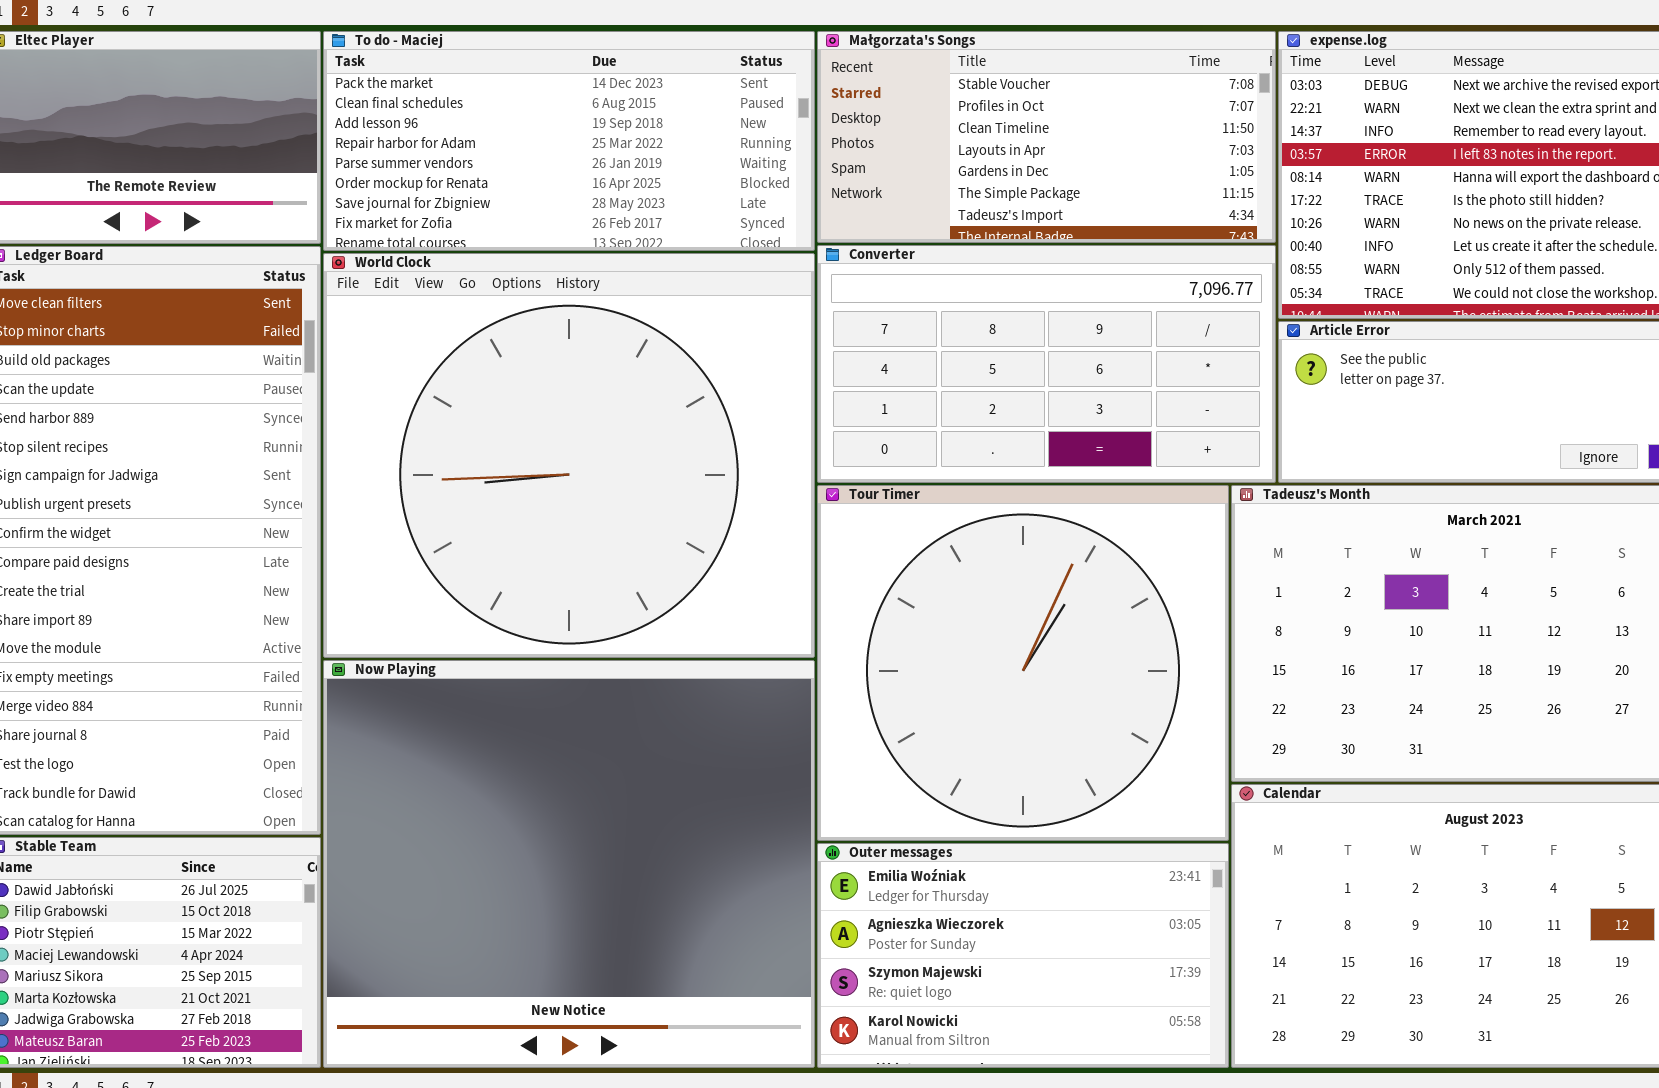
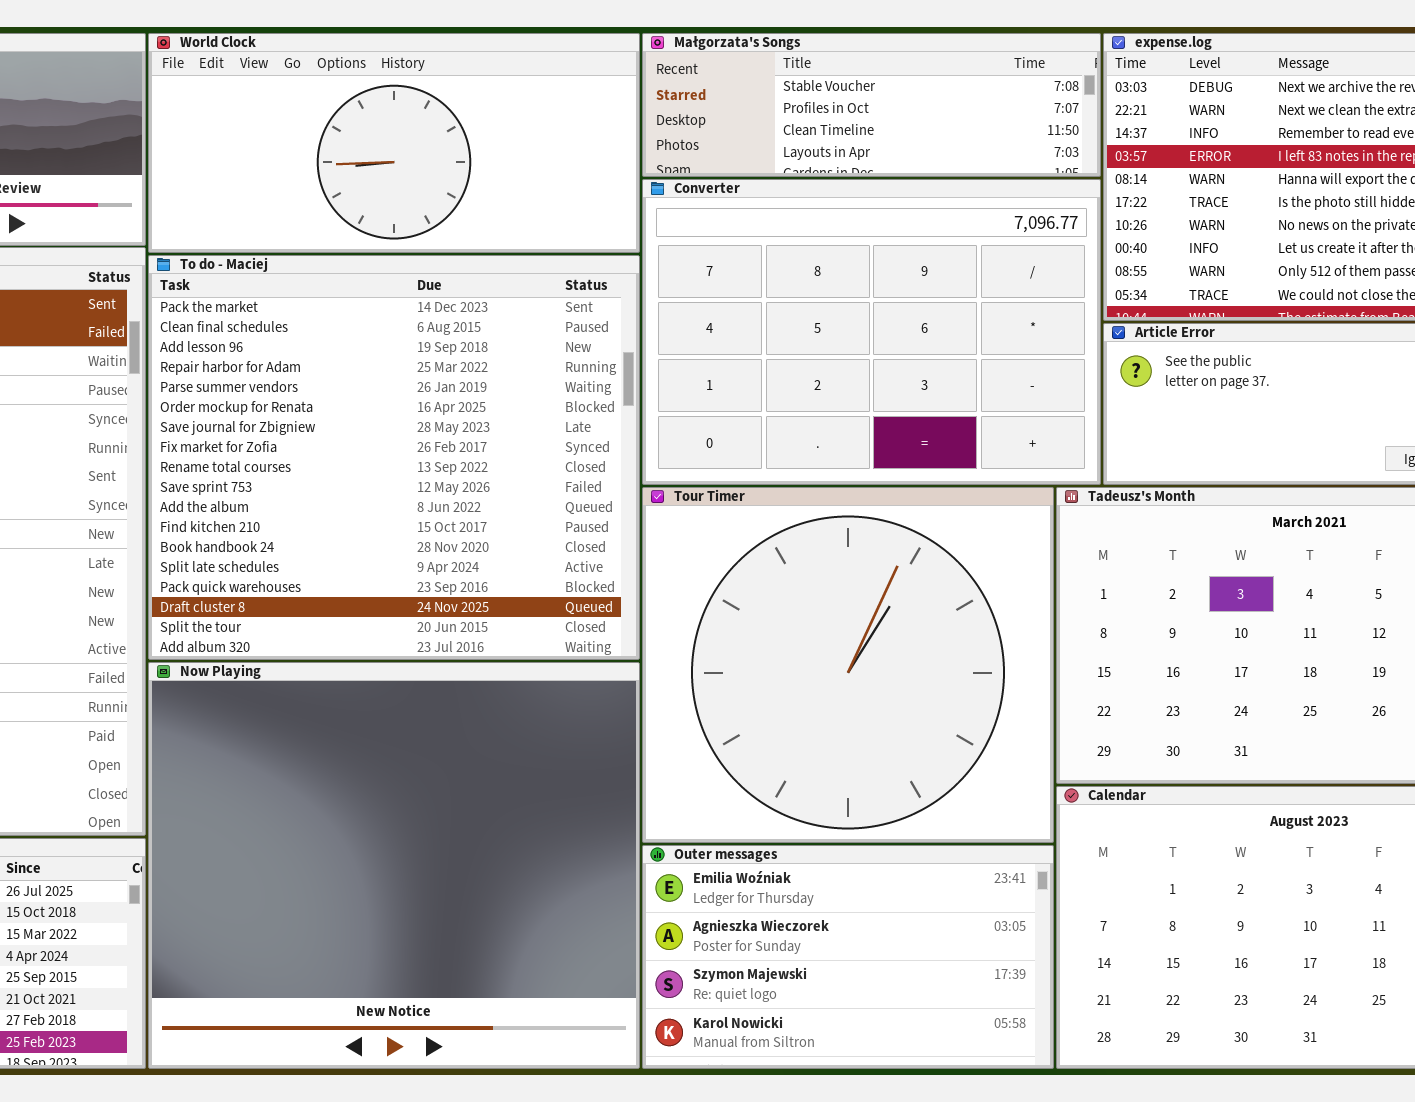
To do - Maciej: [323,31,815,251] -> [148,255,640,660], moved, resized
Małgorzata's Songs: [817,31,1276,243] -> [642,33,1101,177], resized
Converter: [817,245,1276,483] -> [642,179,1101,485], resized
World Clock: [323,253,815,658] -> [148,33,640,253], moved, resized

